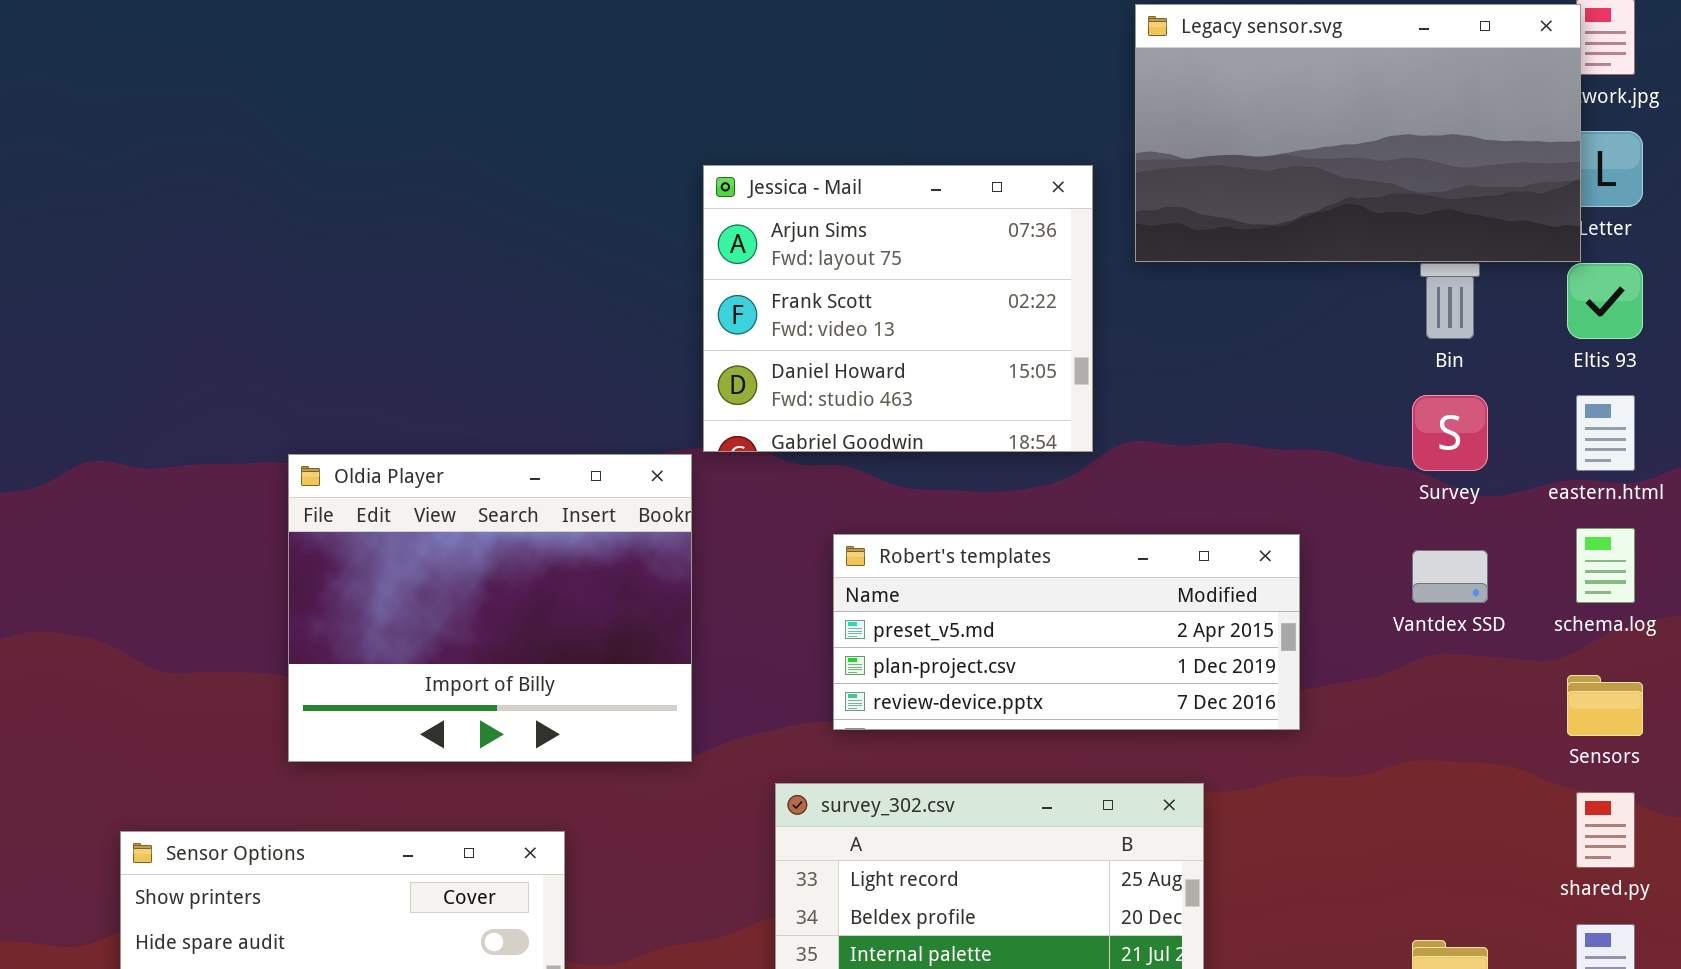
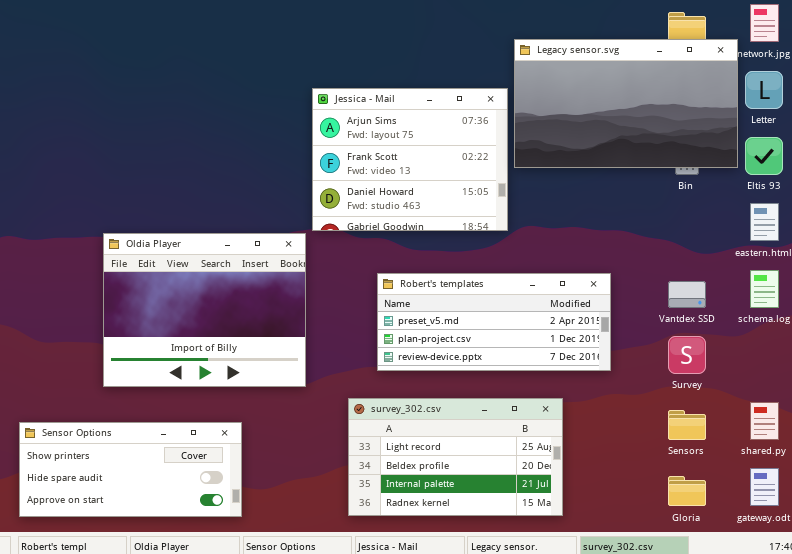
Legacy sensor.svg: [1135,4,1581,262] -> [514,39,738,168], moved
Survey: [1412,395,1488,471] -> [668,336,706,374], moved
Sensors: [1567,675,1643,736] -> [668,410,706,440], moved

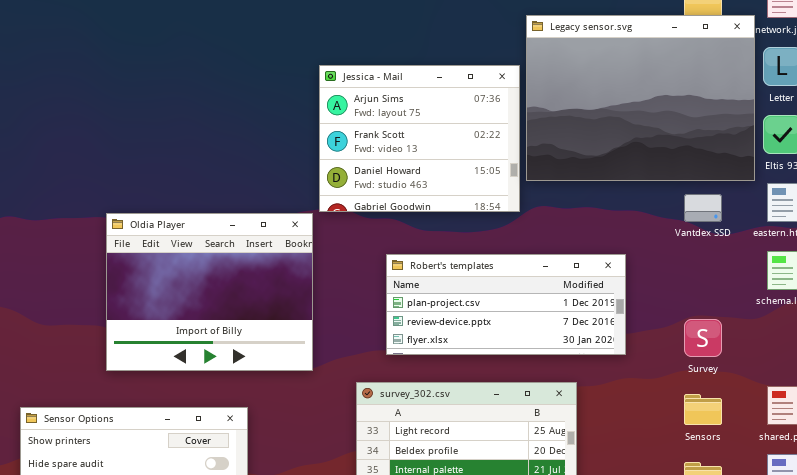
Legacy sensor.svg: [514,39,738,168] -> [526,15,755,181], resized
Robert's templates: [377,273,611,371] -> [386,254,626,355], scrolled down 1 row
Vantdex SSD: [668,281,706,308] -> [684,194,722,222], moved

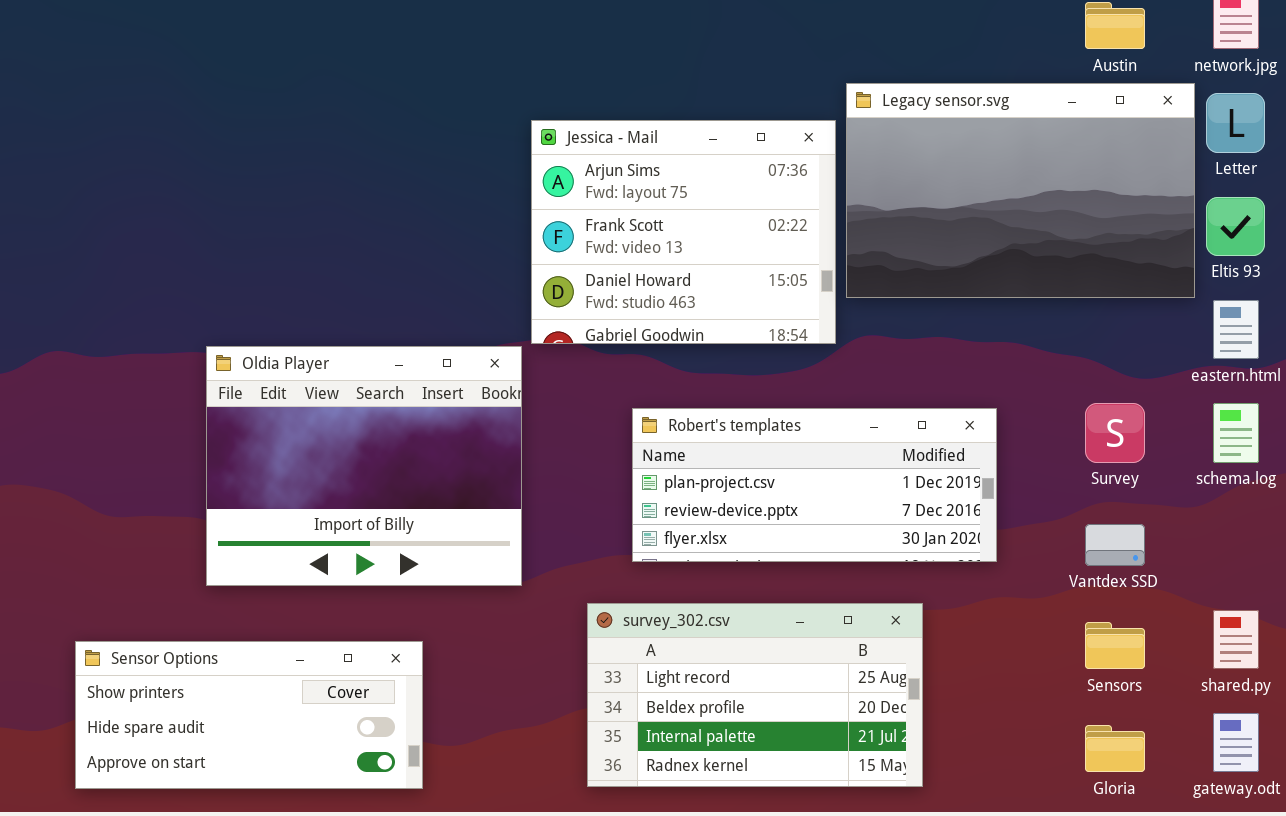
Legacy sensor.svg: [526,15,755,181] -> [846,83,1195,298], resized
Vantdex SSD: [684,194,722,222] -> [1085,524,1145,566], moved
Survey: [684,319,722,357] -> [1085,403,1145,463], moved

